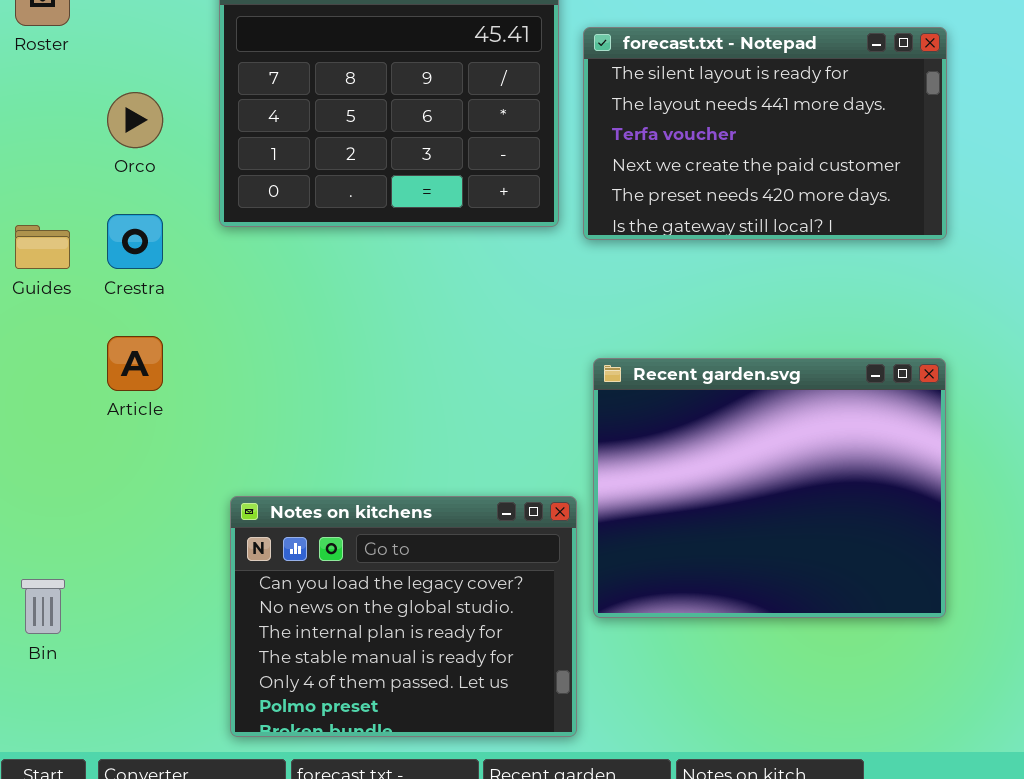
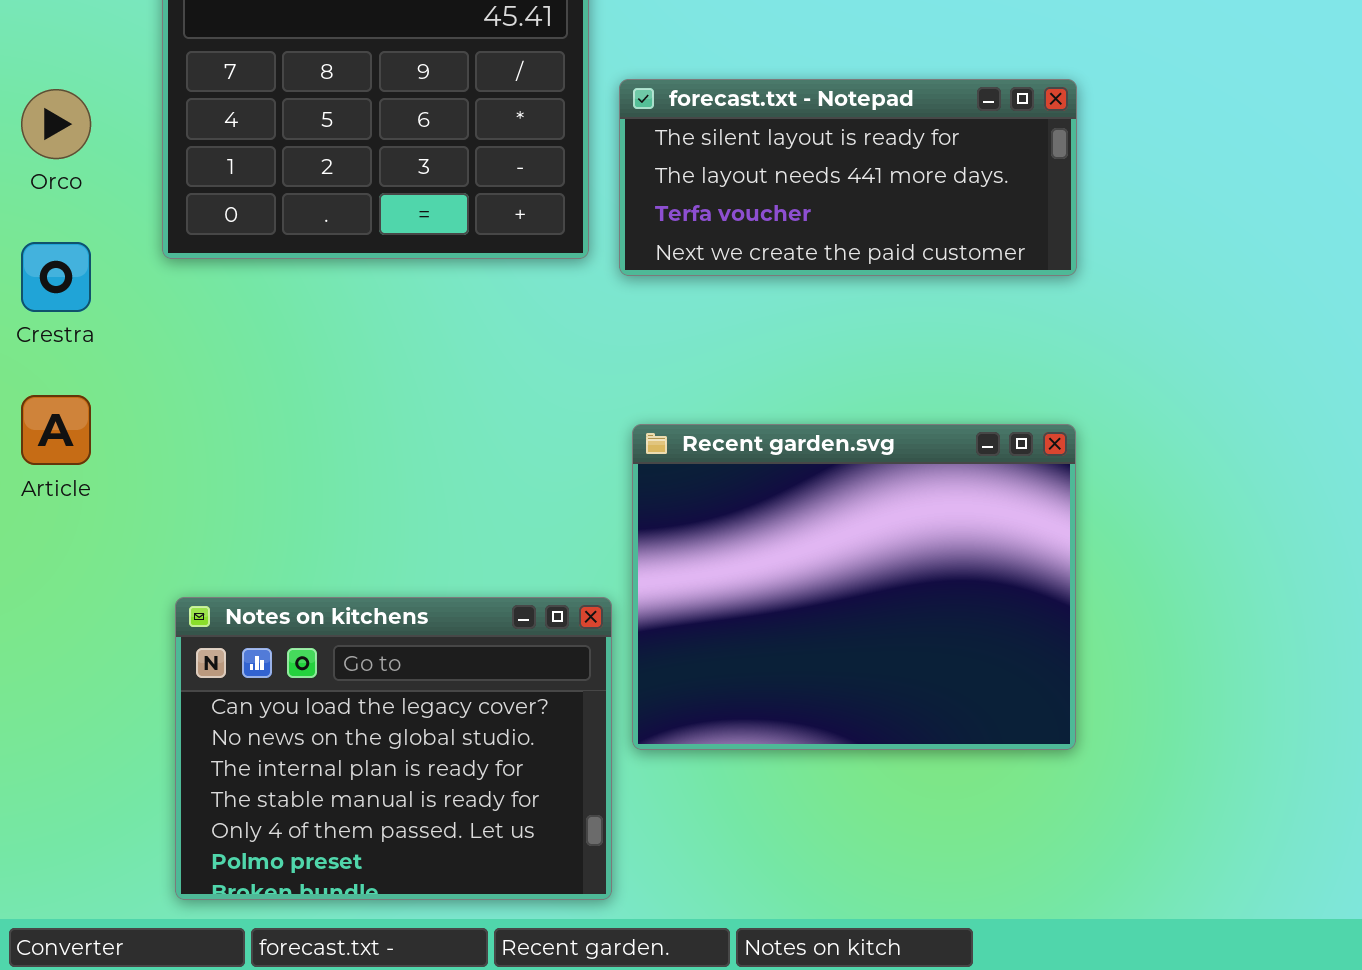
forecast.txt - Notepad: [583,27,947,240] -> [619,79,1077,276], resized

